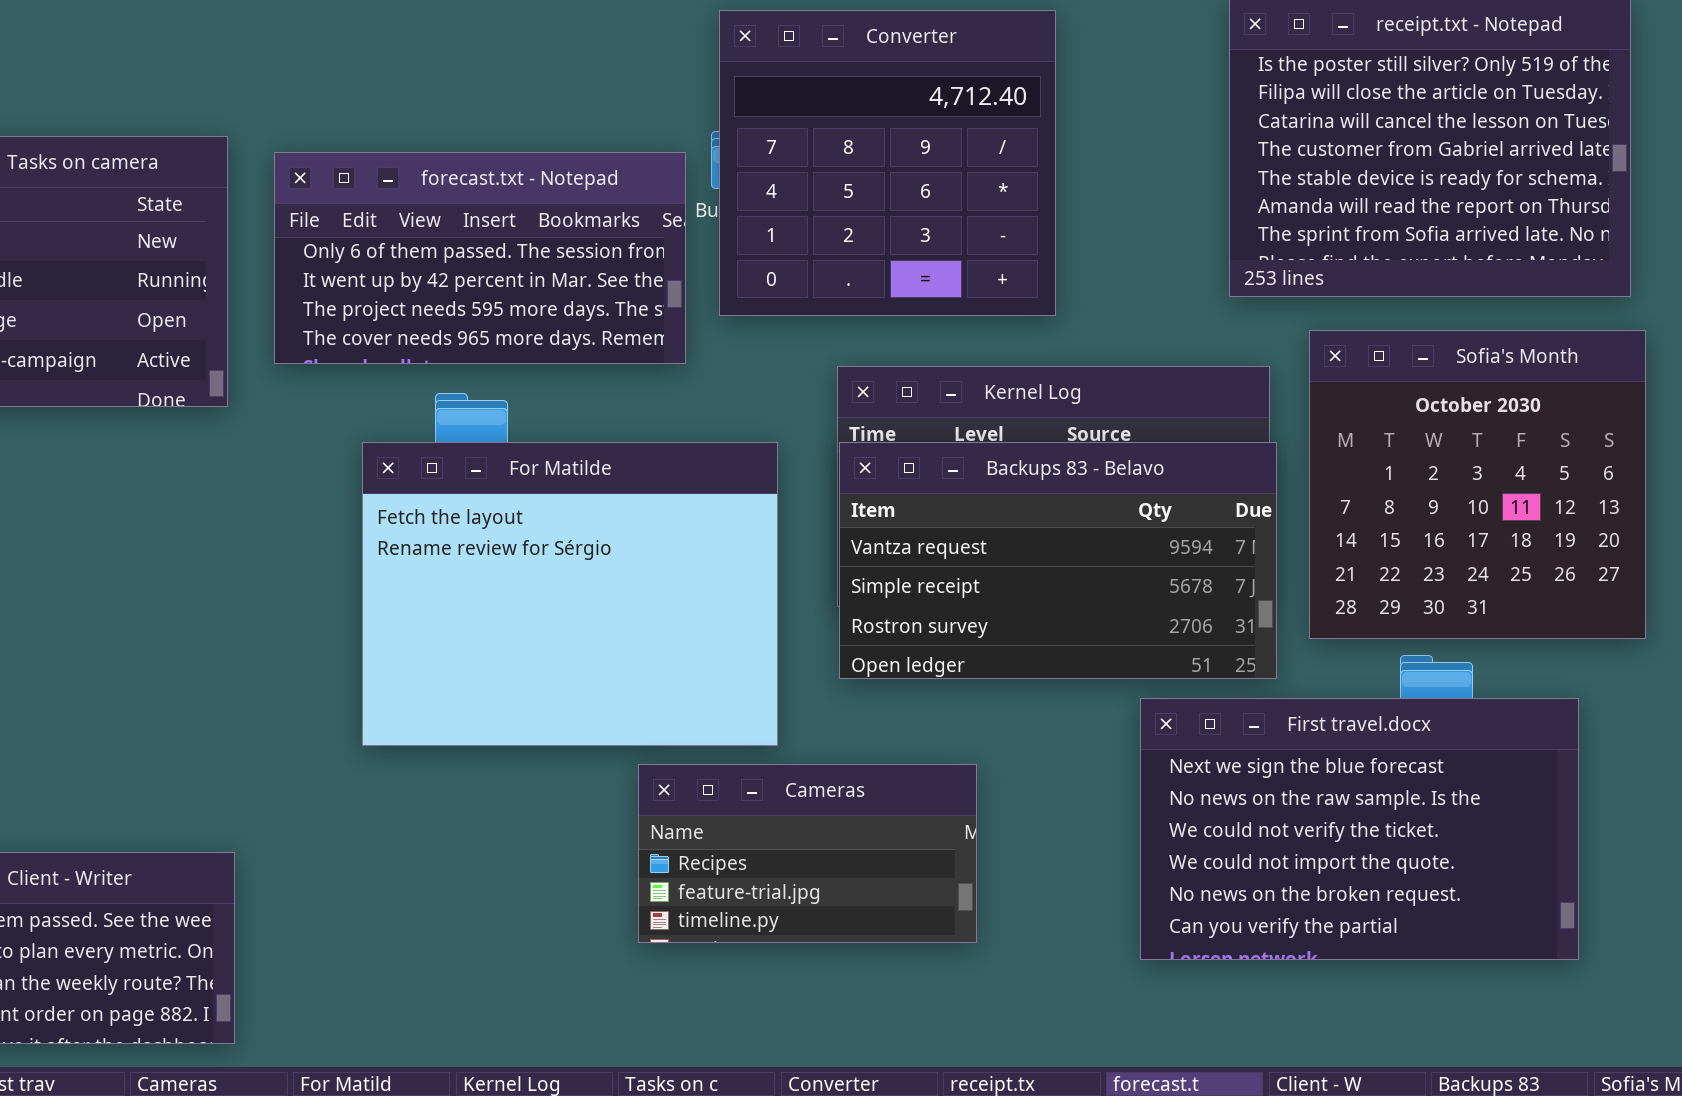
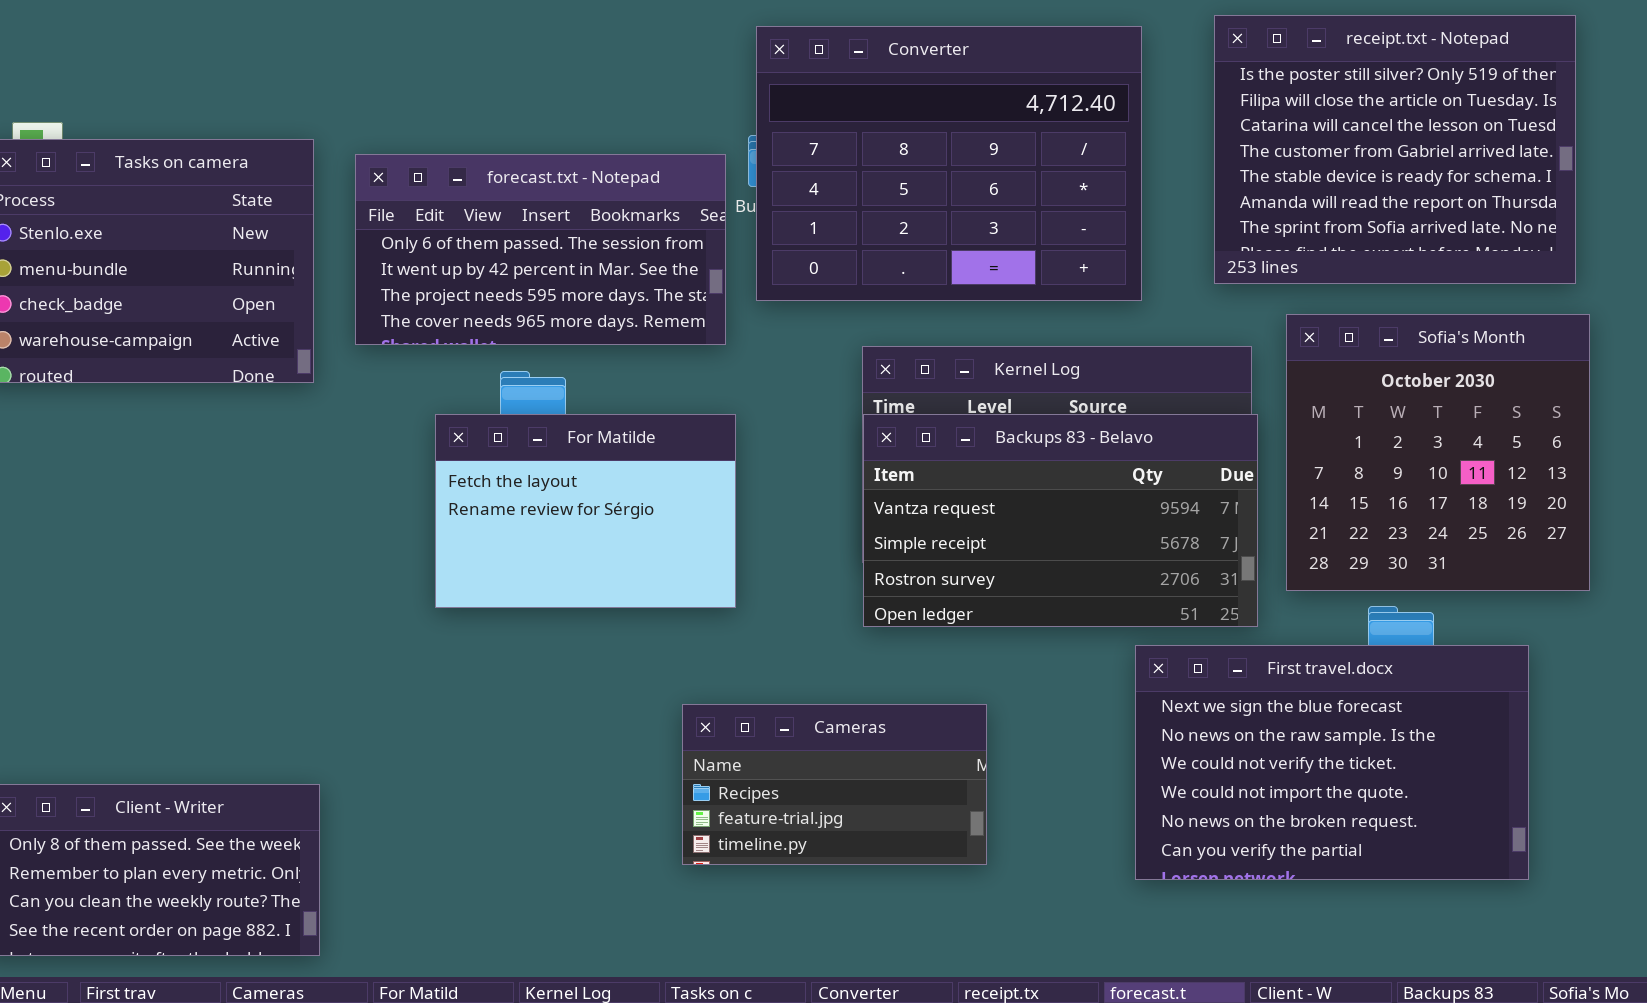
Converter: [719,10,1056,316] -> [756,26,1142,301], resized
For Matilde: [362,442,778,746] -> [435,414,736,608], resized

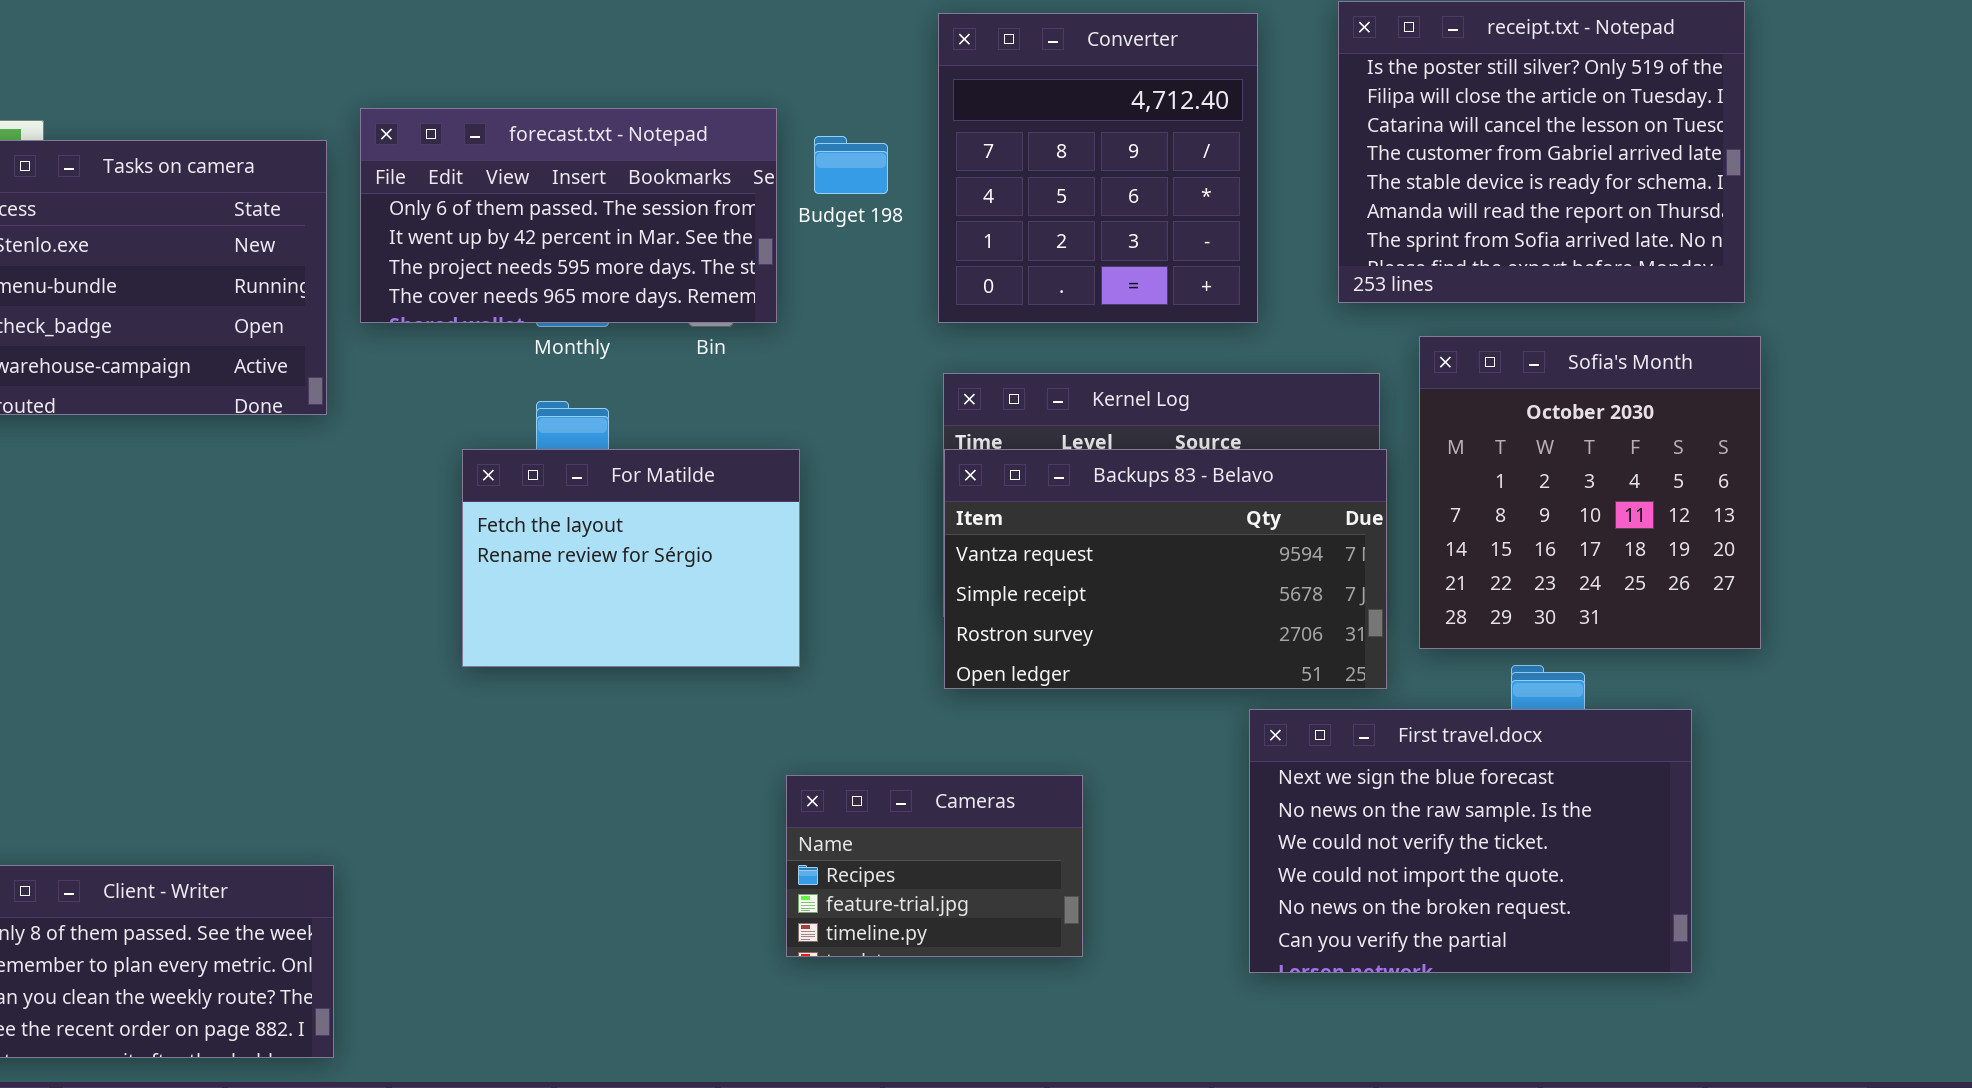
Converter: [756,26,1142,301] -> [938,13,1258,323], resized
forecast.txt - Notepad: [355,154,726,345] -> [360,108,777,323], moved
Cameras: [682,704,987,865] -> [786,775,1083,957], resized

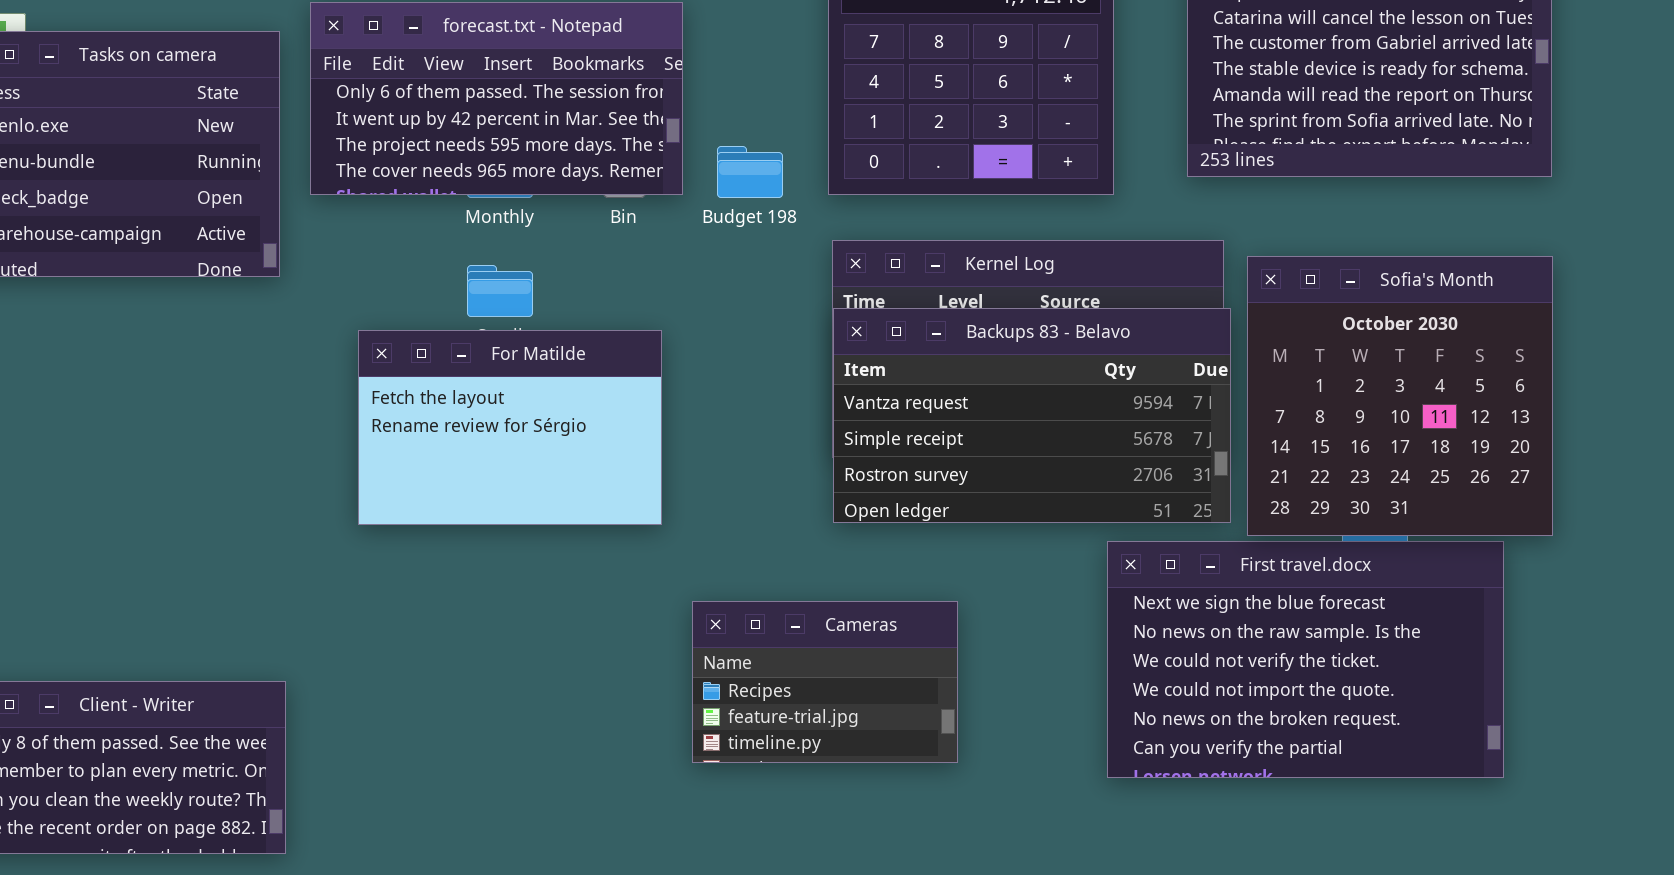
Budget 198: [814,136,888,194] -> [717,146,783,198], moved
Sofia's Month: [1419,336,1761,649] -> [1247,256,1553,536], moved
For Matilde: [462,449,800,667] -> [358,330,662,525], moved

